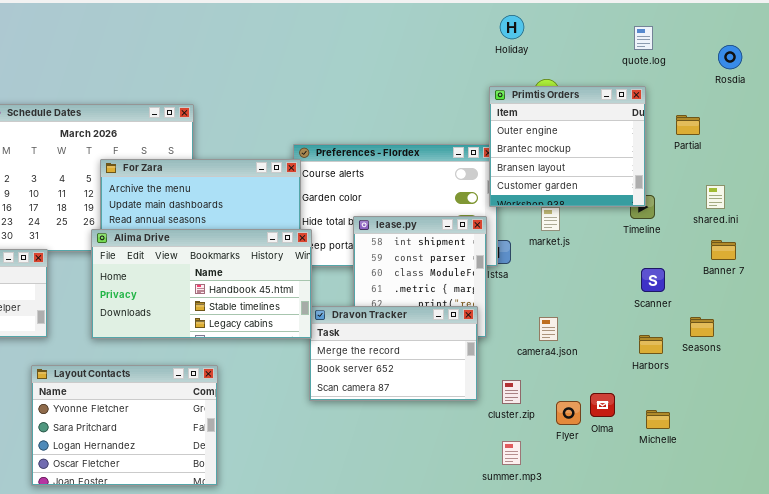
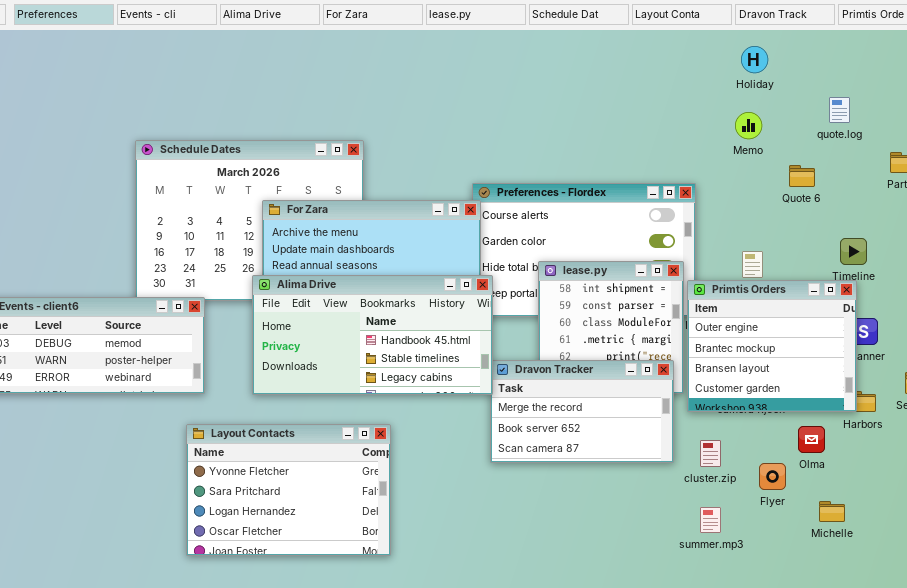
Holiday: [500,15,524,39] -> [741,46,768,73], moved
quote.log: [634,26,653,50] -> [829,97,850,123], moved
Primtis Orders: [489,86,646,207] -> [687,280,857,412], moved
Olma: [590,393,615,417] -> [798,426,825,453], moved
Michelle: [646,410,670,429] -> [819,501,845,522], moved

